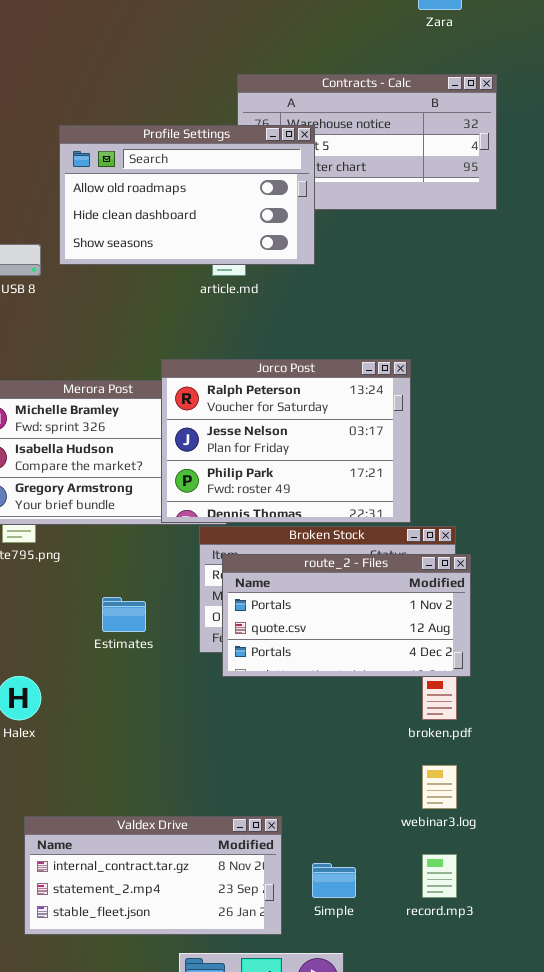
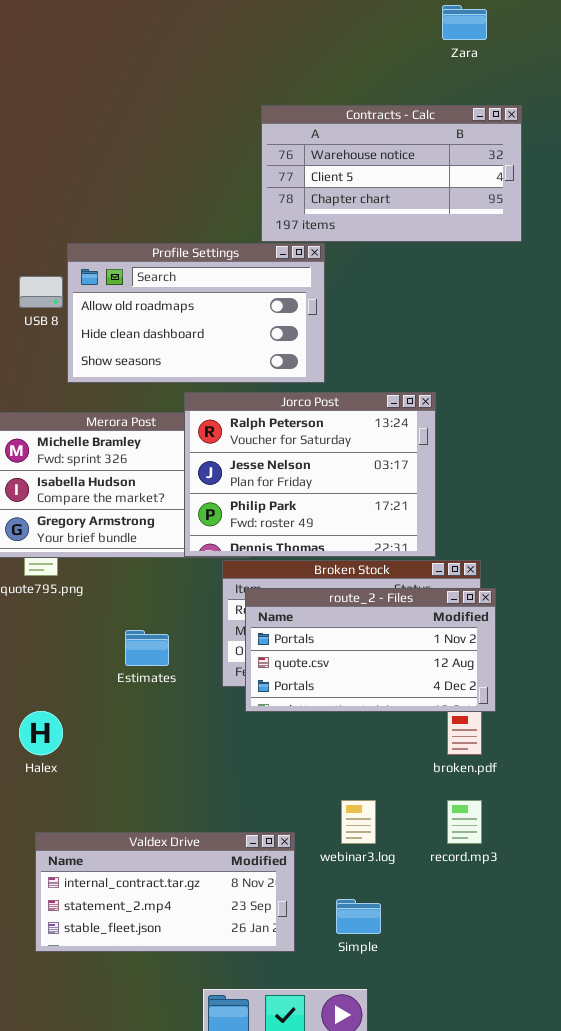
Profile Settings: [59,125,315,265] -> [67,243,325,383], moved
webinar3.log: [422,765,457,809] -> [341,800,376,844], moved
Valdex Drive: [24,816,282,935] -> [35,832,295,952], moved
record.mp3: [422,854,457,898] -> [447,800,482,844], moved

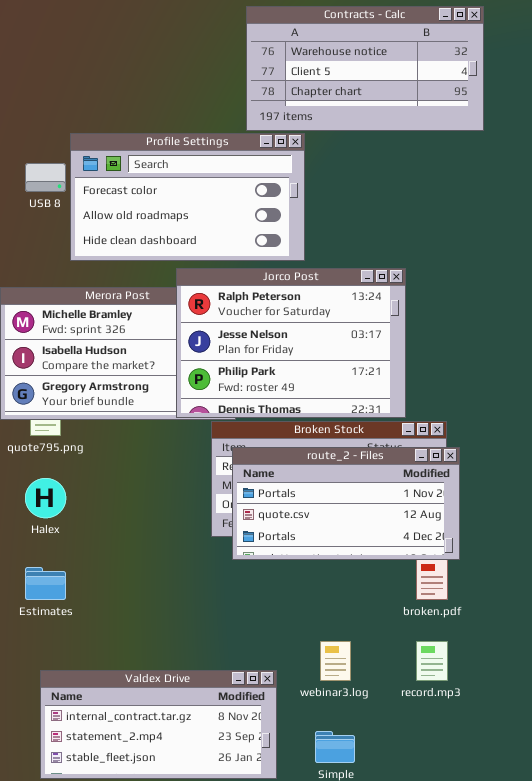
Profile Settings: [67,243,325,383] -> [70,133,305,261], scrolled up 1 row
Estimates: [125,630,169,666] -> [25,567,66,600], moved
Halex: [19,711,63,755] -> [25,478,66,518], moved

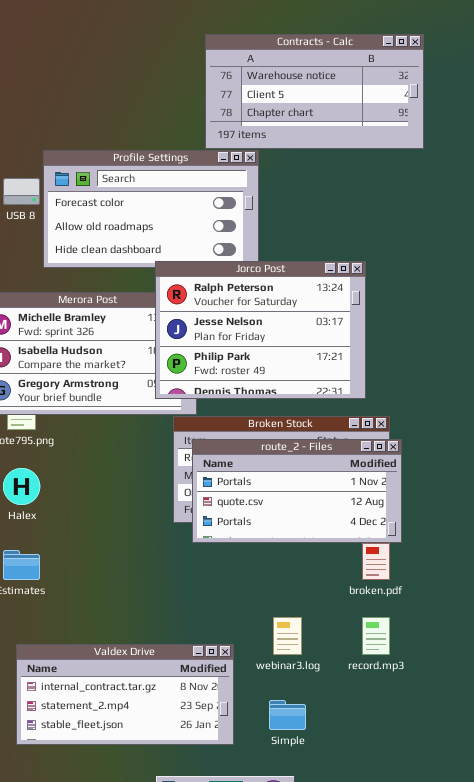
Jorco Post: [176,268,406,418] -> [155,261,366,399], moved

